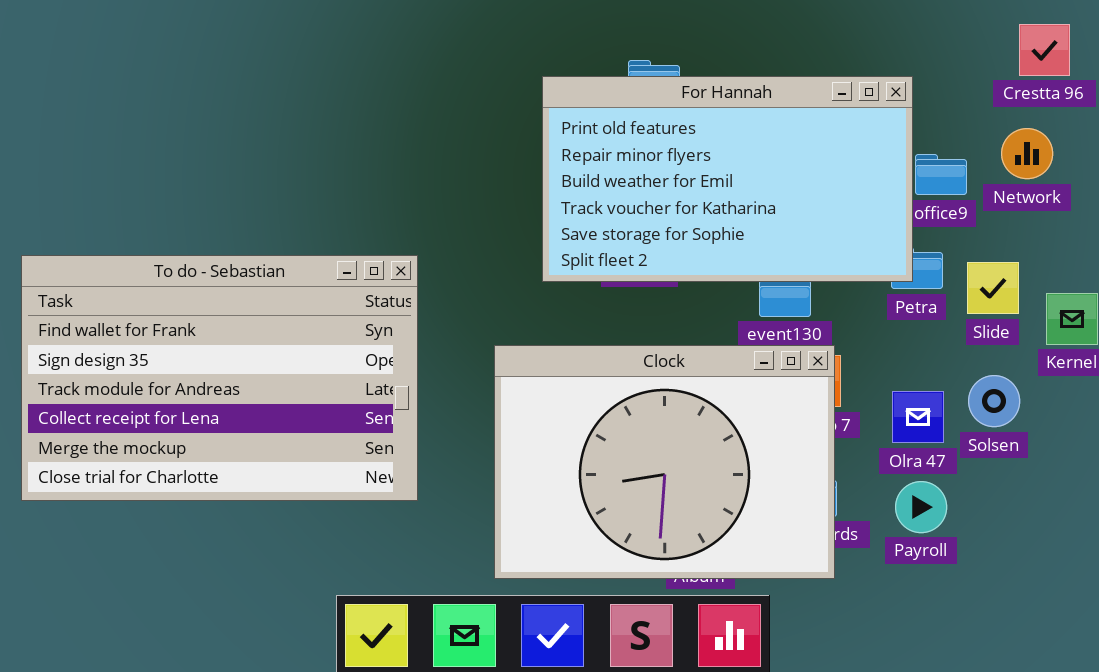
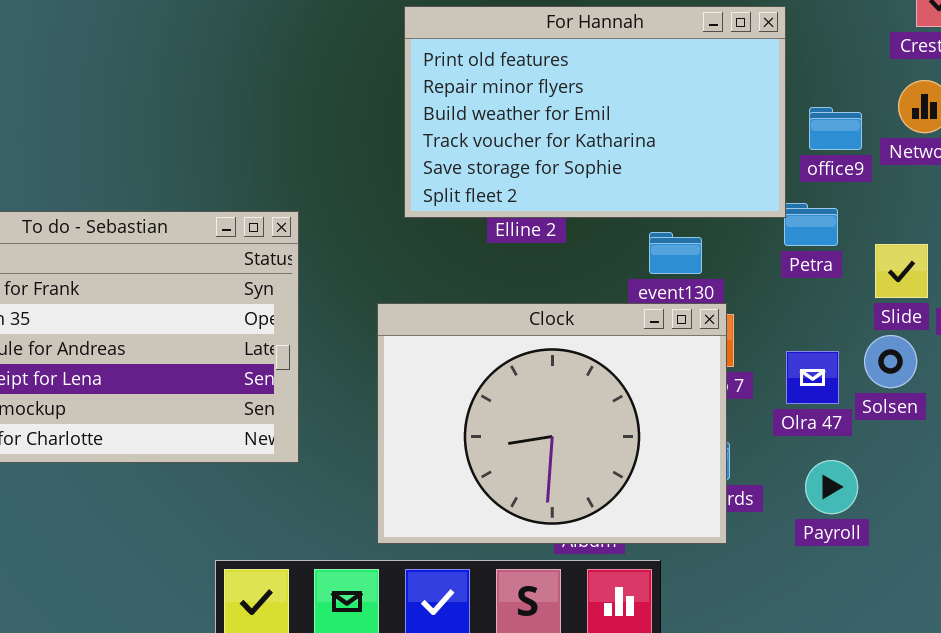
For Hannah: [542,76,913,282] -> [404,6,786,218], moved
Slide: [967,262,1019,314] -> [875,244,928,298], moved
Payroll: [895,481,947,533] -> [805,460,858,514], moved

